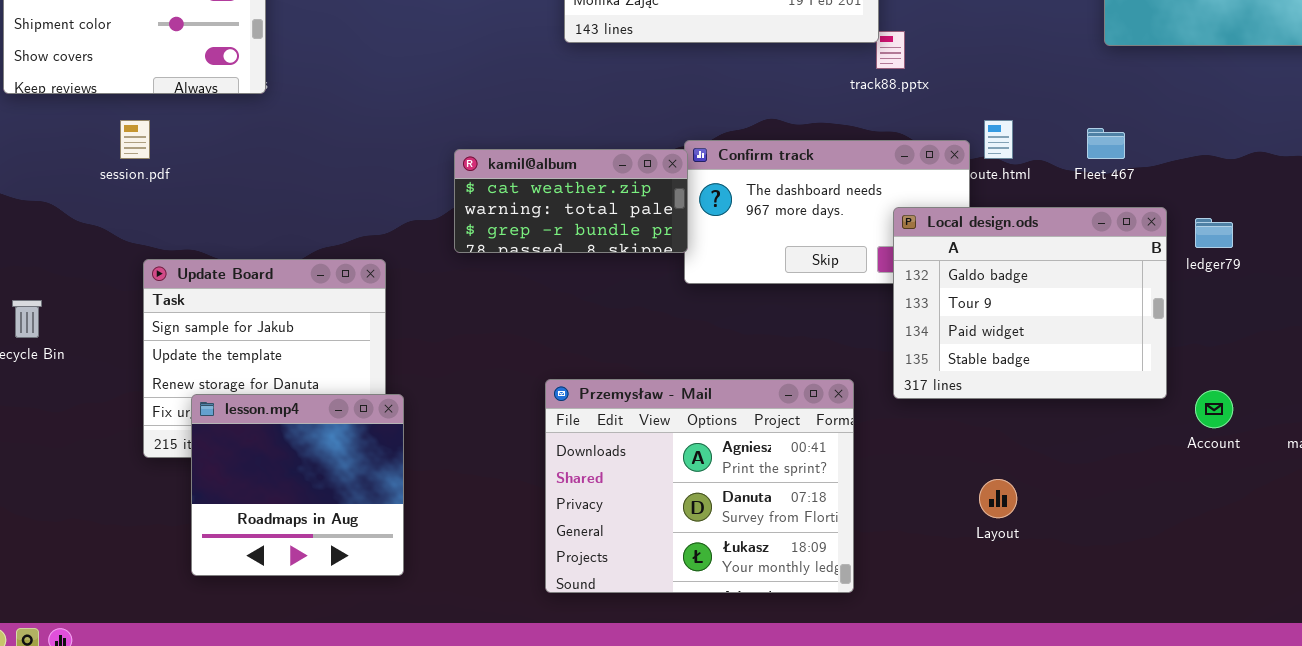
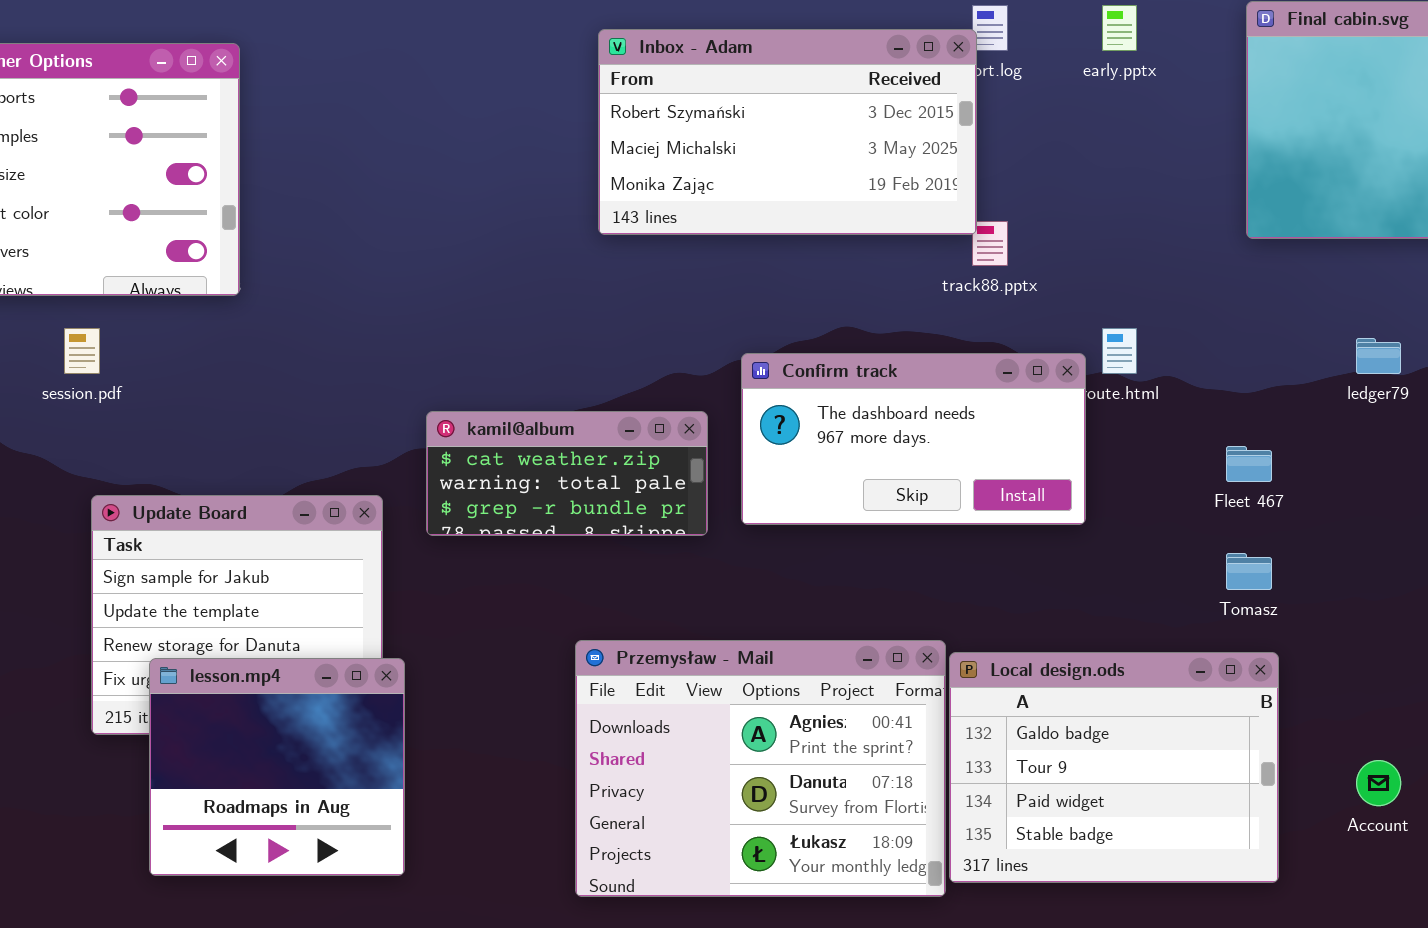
Fleet 467: [1087,128,1125,159] -> [1226,446,1272,482], moved
kamil@album: [454,149,688,253] -> [426,411,708,536], moved
Local design.ods: [893,207,1167,399] -> [949,652,1279,883], moved
ledger79: [1195,218,1233,248] -> [1356,338,1401,374], moved
Account: [1195,390,1233,428] -> [1356,760,1401,806], moved

